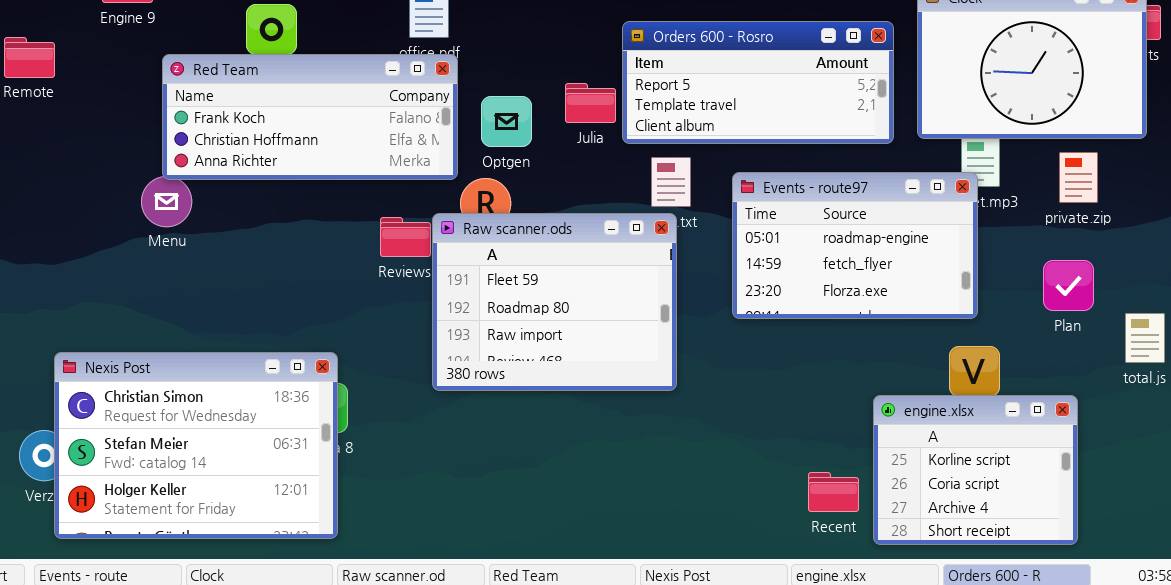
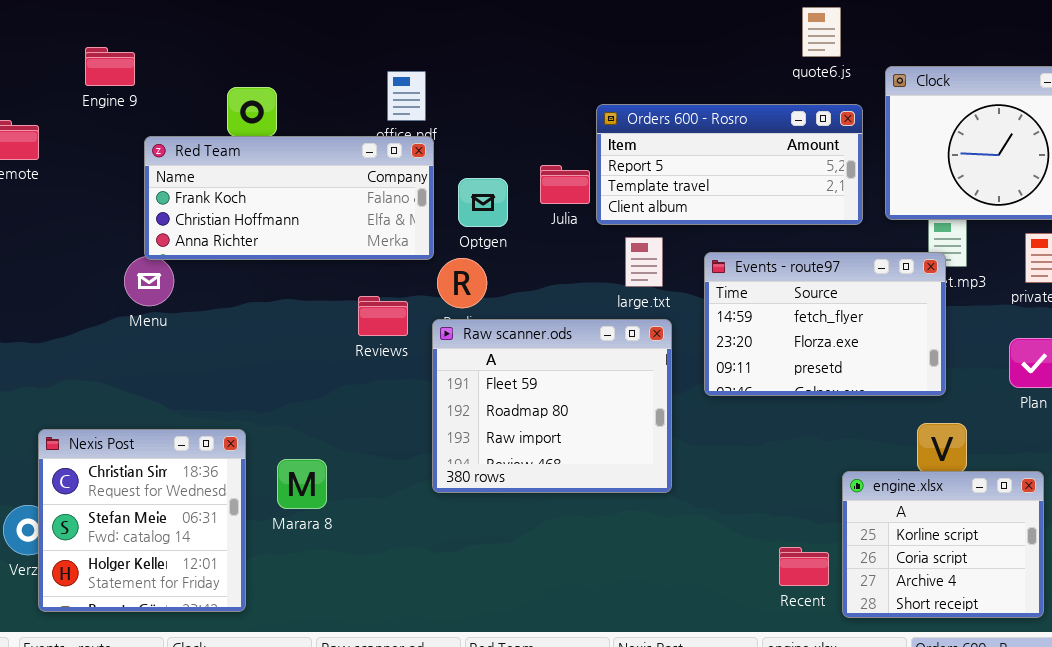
Events - route97: [732,172,978,319] -> [704,252,946,396], scrolled down 1 row
Raw scanner.ods: [432,213,677,391] -> [432,319,672,493], moved
Nexis Post: [54,352,338,539] -> [38,429,246,612], resized

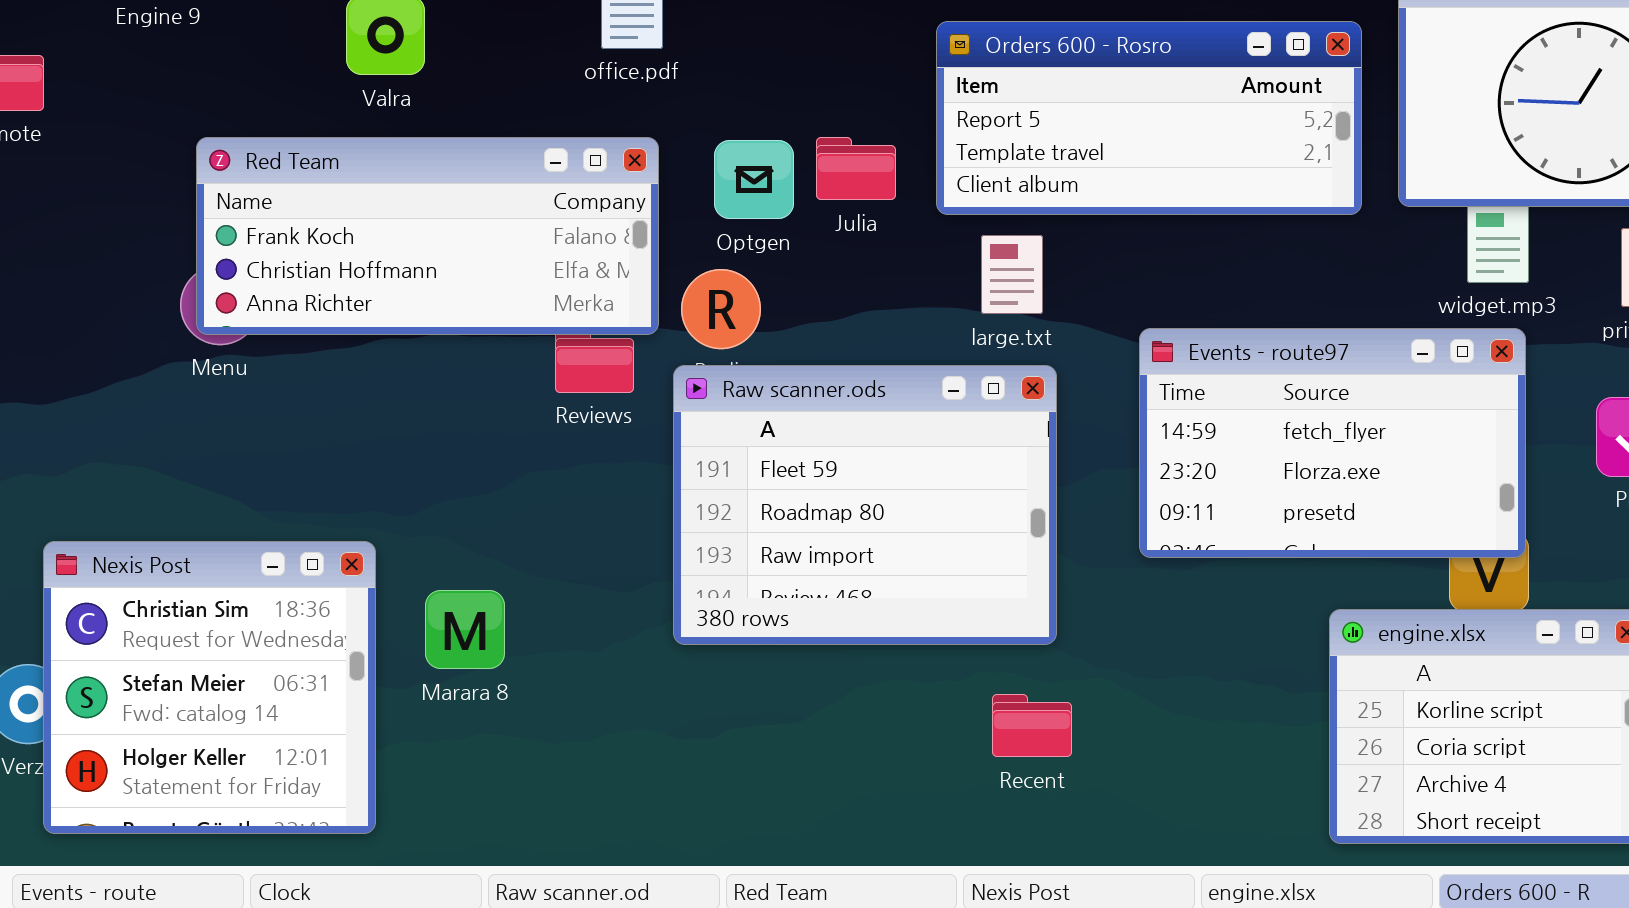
Red Team: [144,136,434,260] -> [196,137,659,335], moved
Julia: [540,165,590,204] -> [816,137,896,200], moved
Events - route97: [704,252,946,396] -> [1139,328,1526,558], moved
Recent: [779,547,829,586] -> [992,694,1072,757], moved

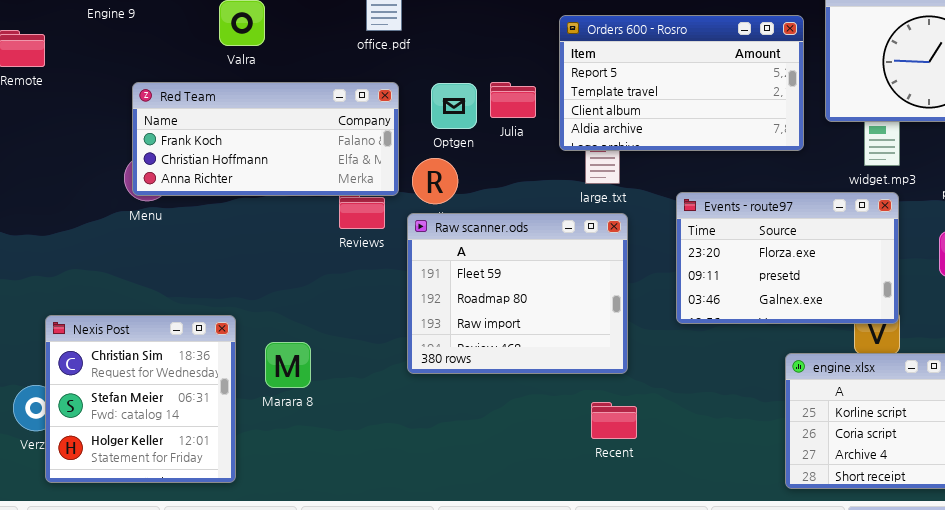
Orders 600 - Rosro: [936,21,1362,215] -> [559,15,804,151], resized
Events - route97: [1139,328,1526,558] -> [676,192,899,324], scrolled down 1 row

